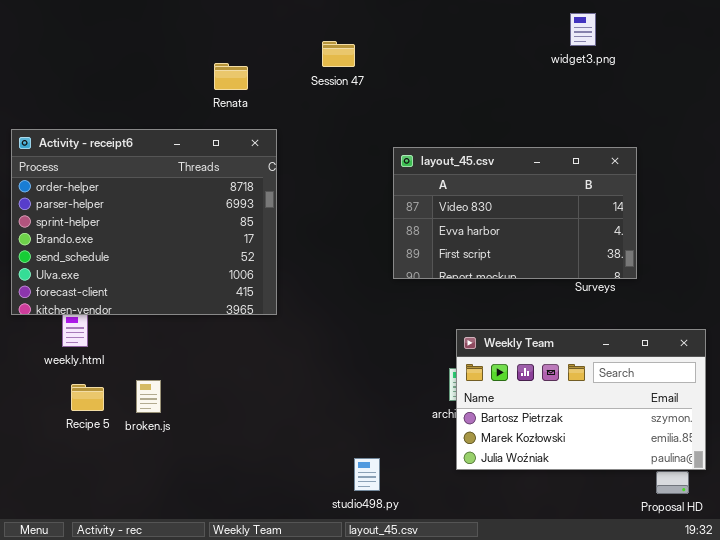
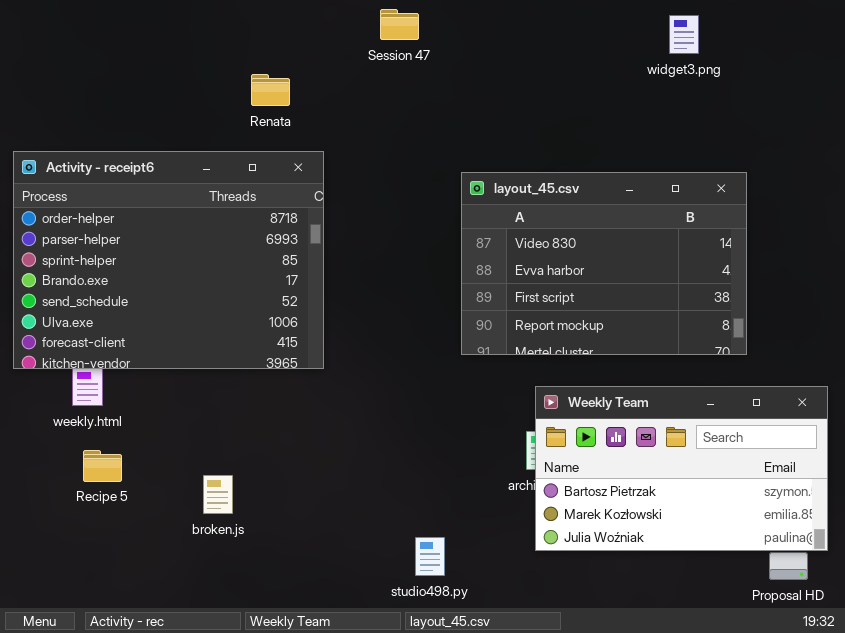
Session 47: [322,41,355,67] -> [380,9,419,40], moved
layout_45.csv: [393,147,637,279] -> [461,172,747,355], resized
broken.js: [136,380,161,413] -> [203,475,233,514], moved

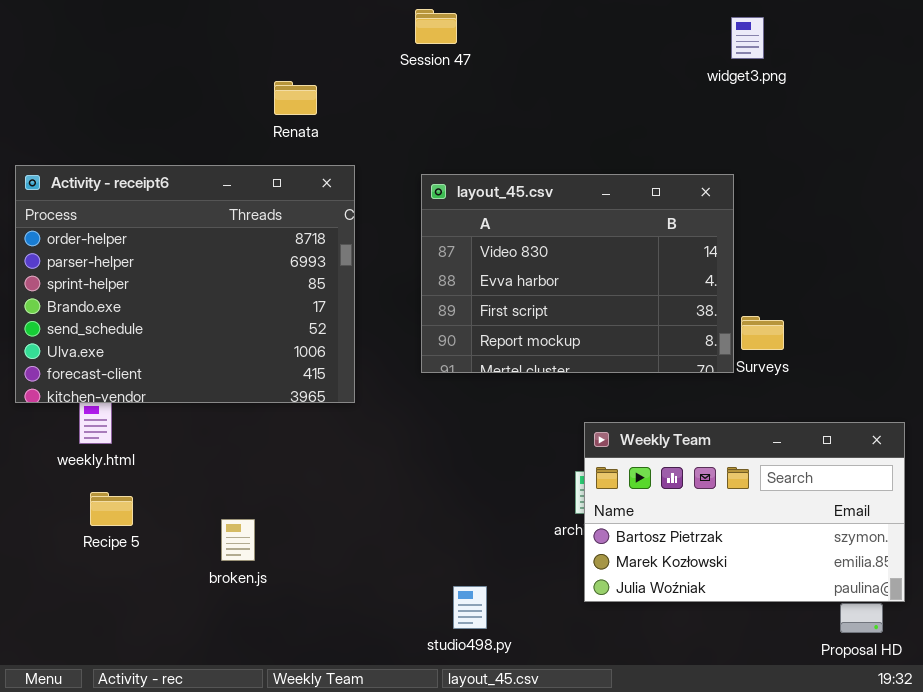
layout_45.csv: [461,172,747,355] -> [421,174,734,373], moved

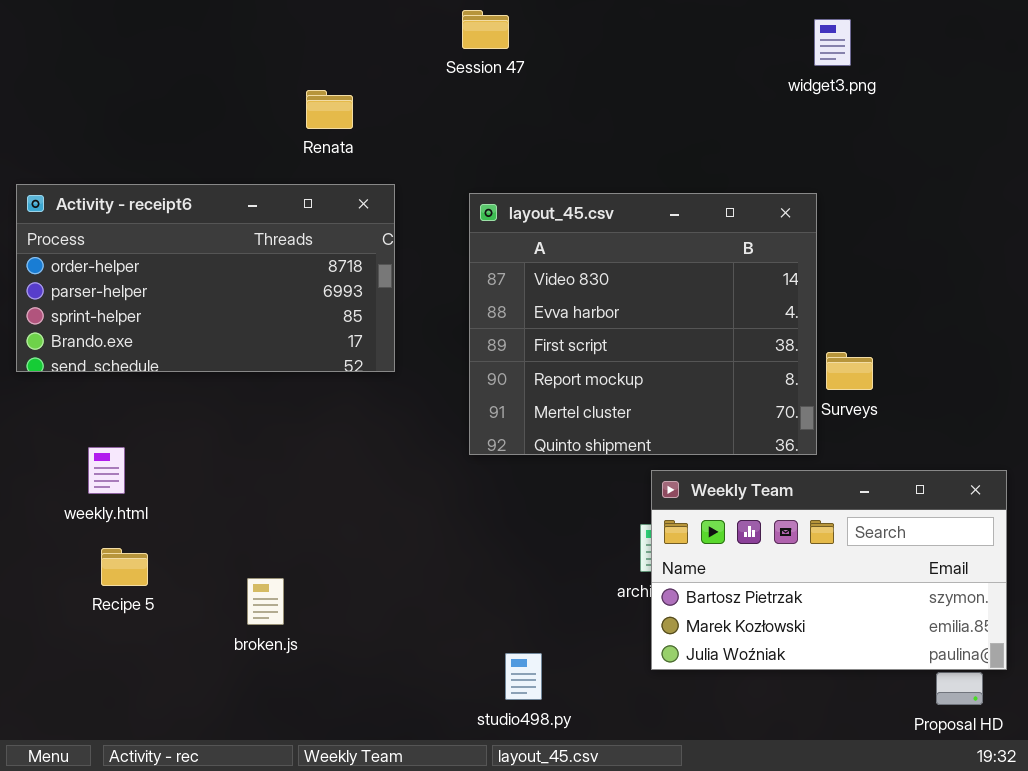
Activity - receipt6: [15,165,355,403] -> [16,184,395,372], resized
layout_45.csv: [421,174,734,373] -> [469,193,817,455], resized

